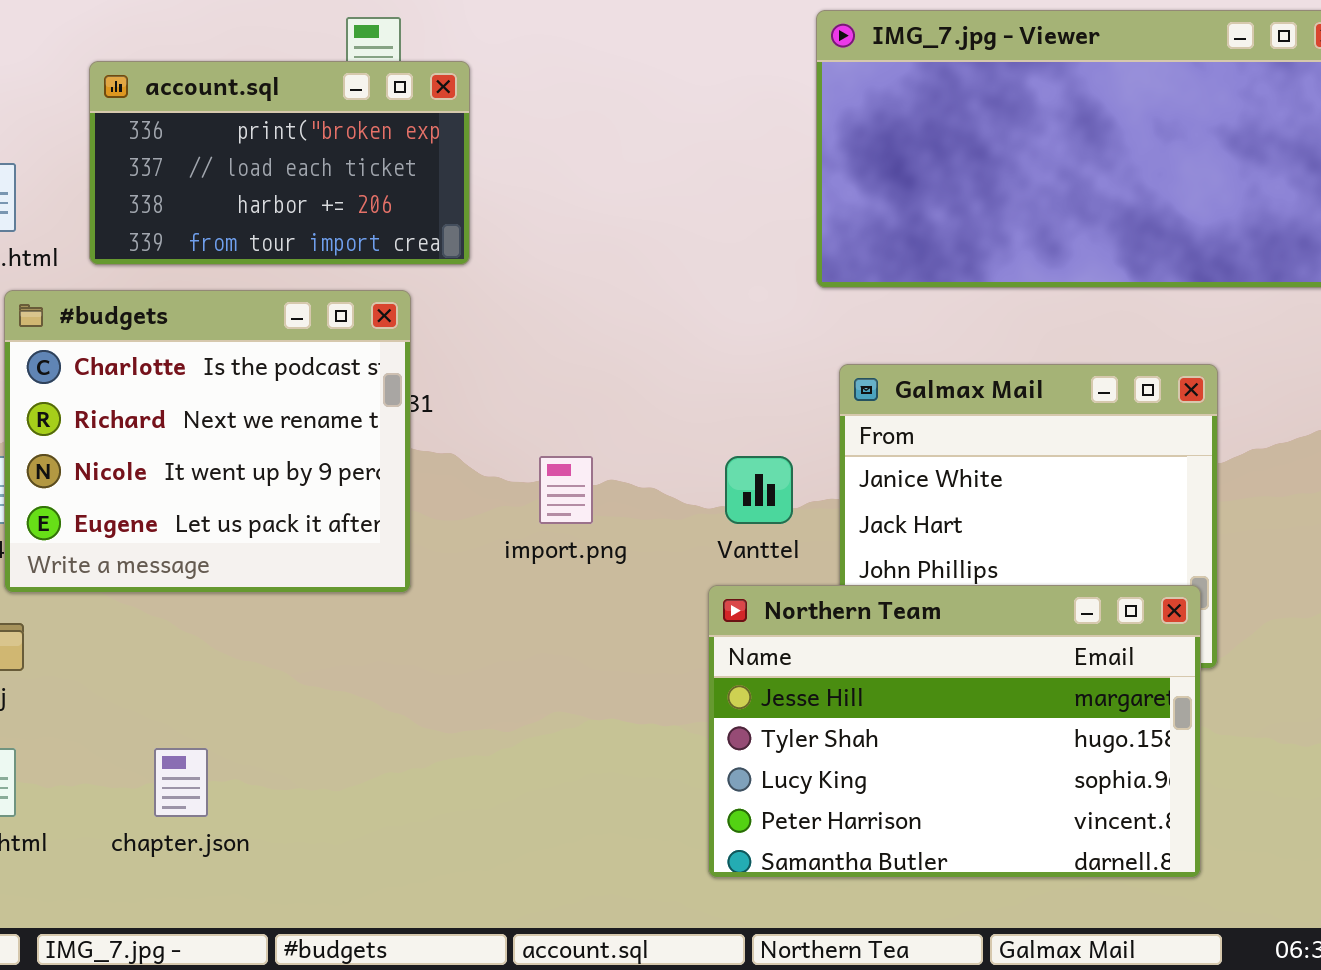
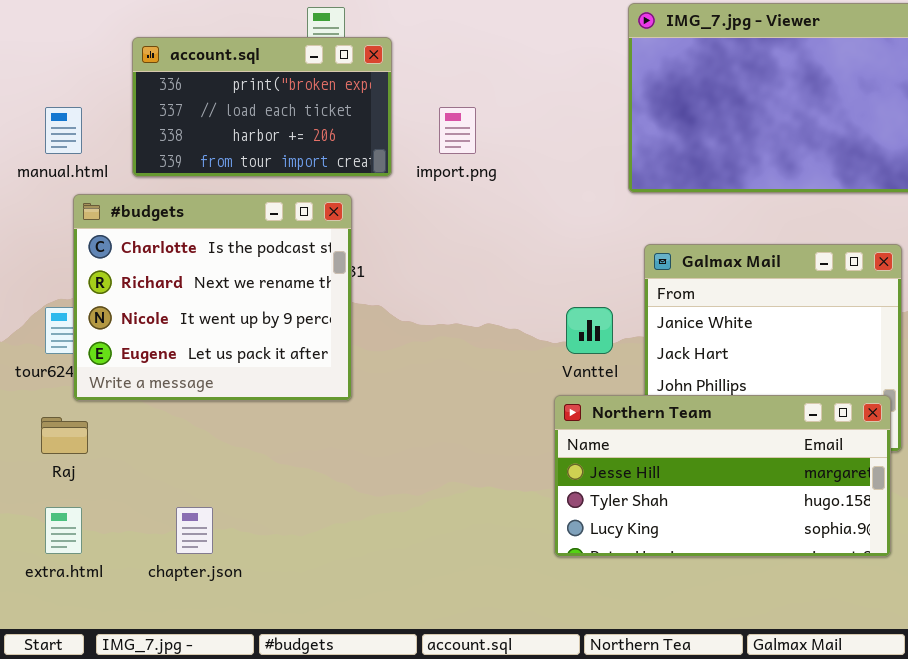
import.png: [539,456,593,524] -> [439,107,476,154], moved
Northern Team: [708,585,1201,878] -> [554,395,891,557], resized

